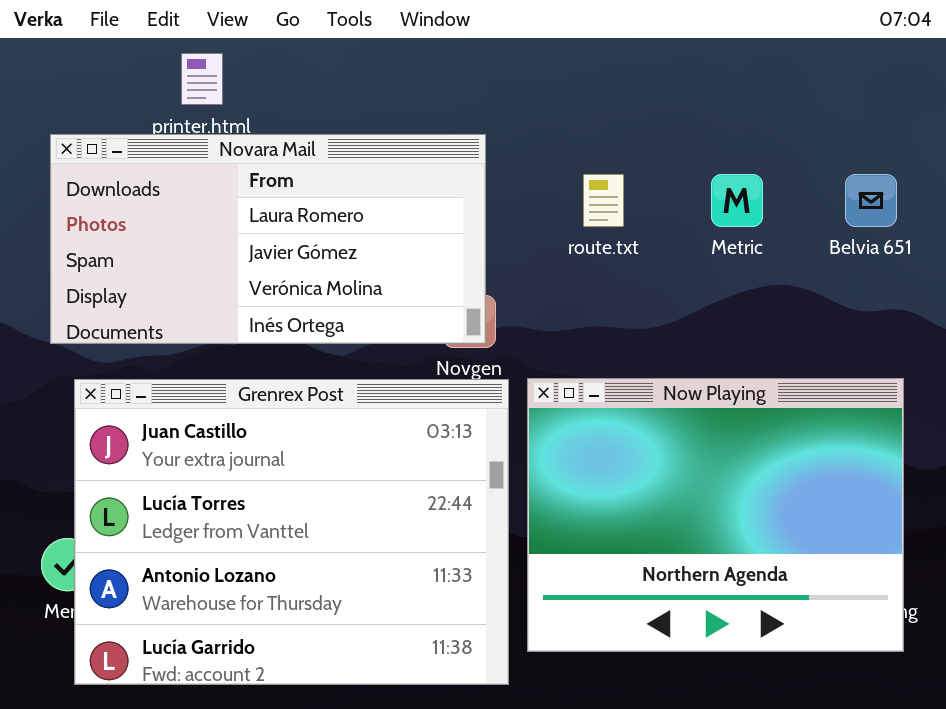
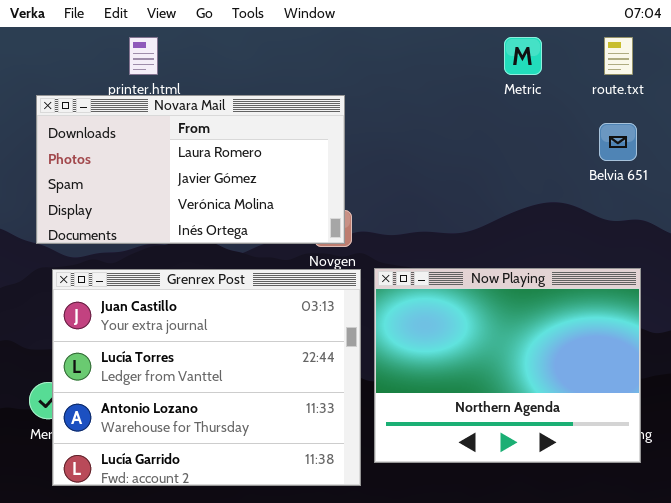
route.txt: [583,174,624,227] -> [604,37,633,75], moved
Metric: [711,174,763,227] -> [504,37,542,75], moved

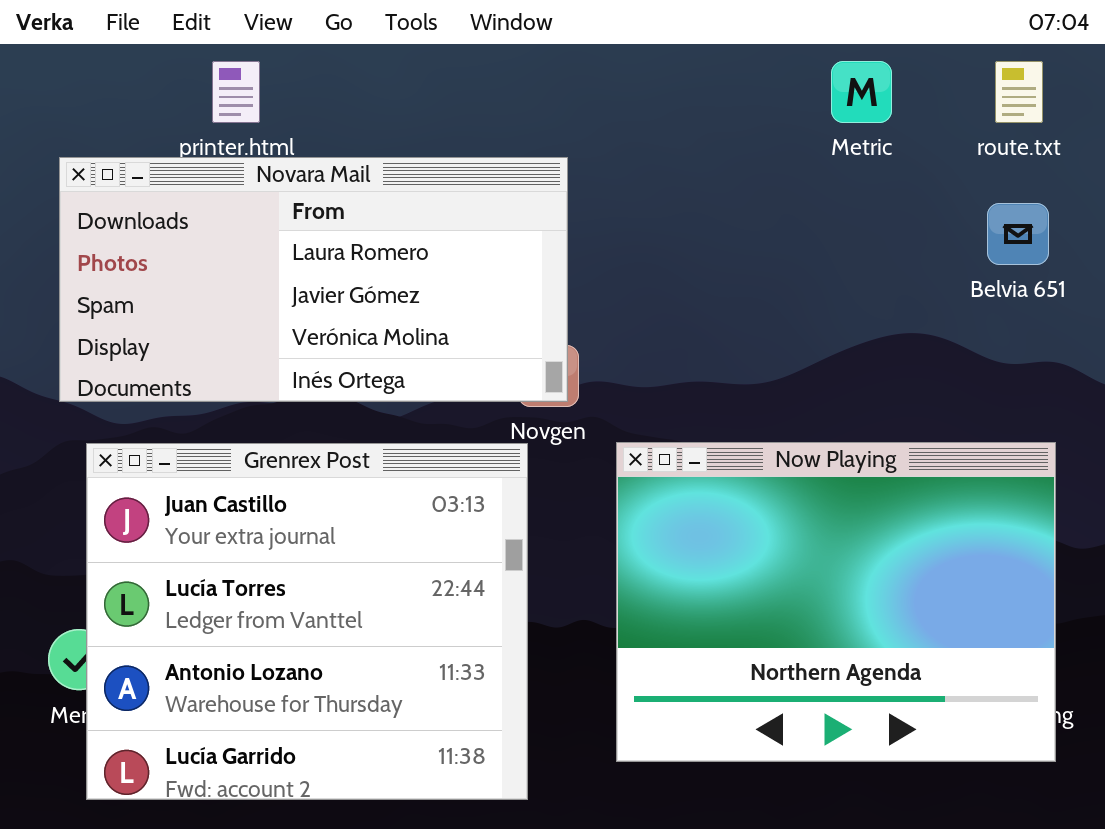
Grenrex Post: [52,269,361,486] -> [86,443,528,800], resized

